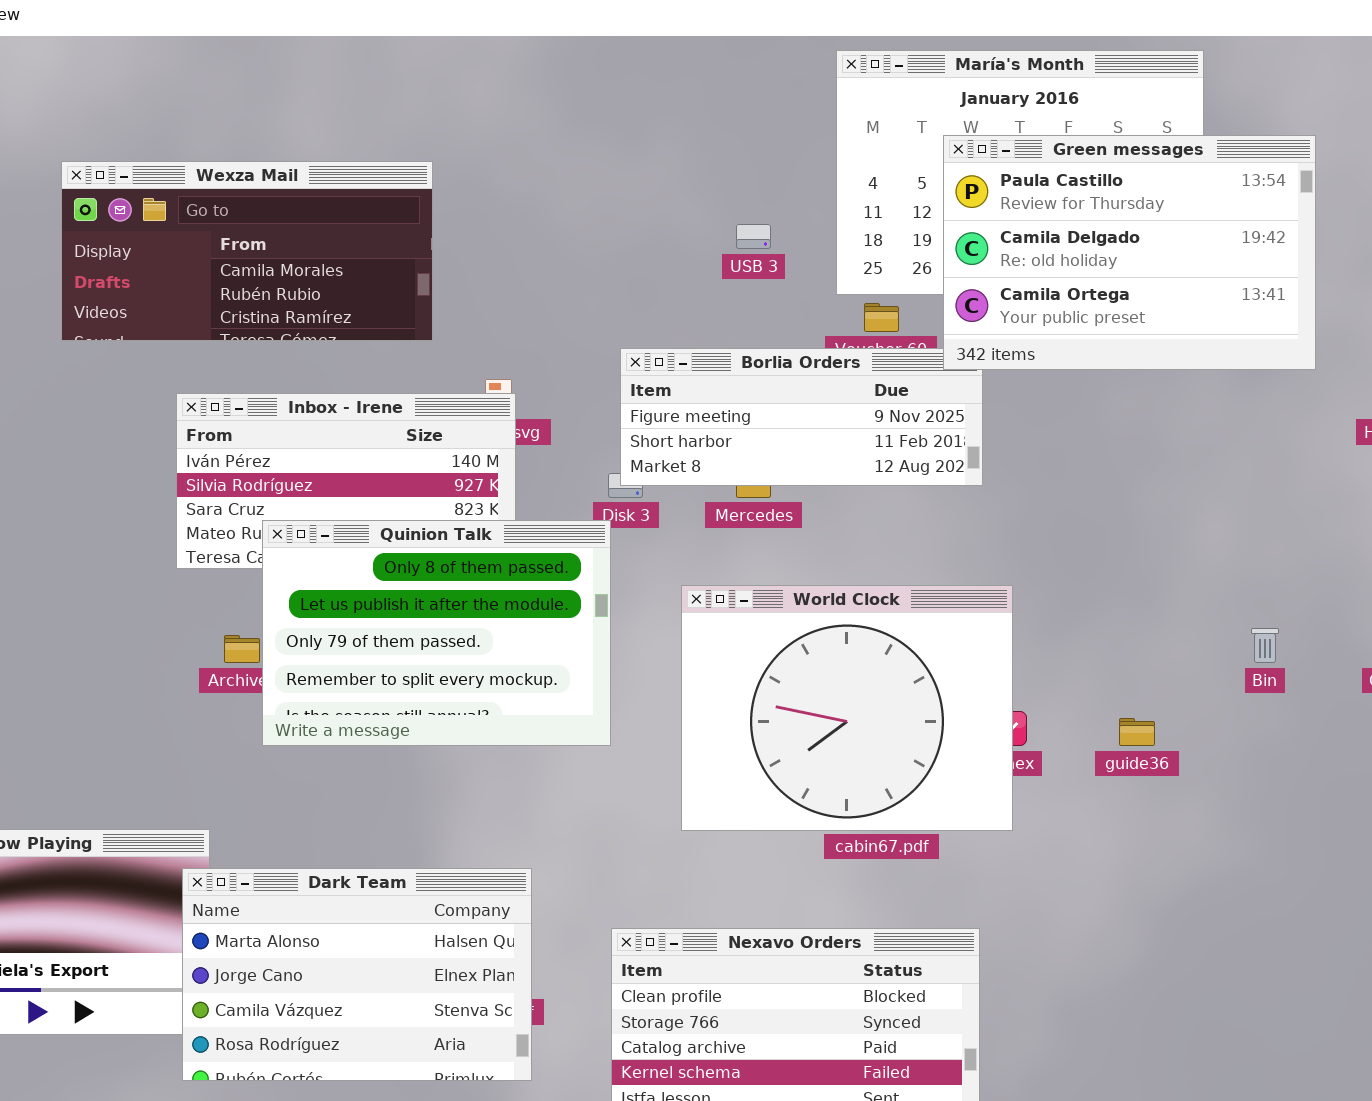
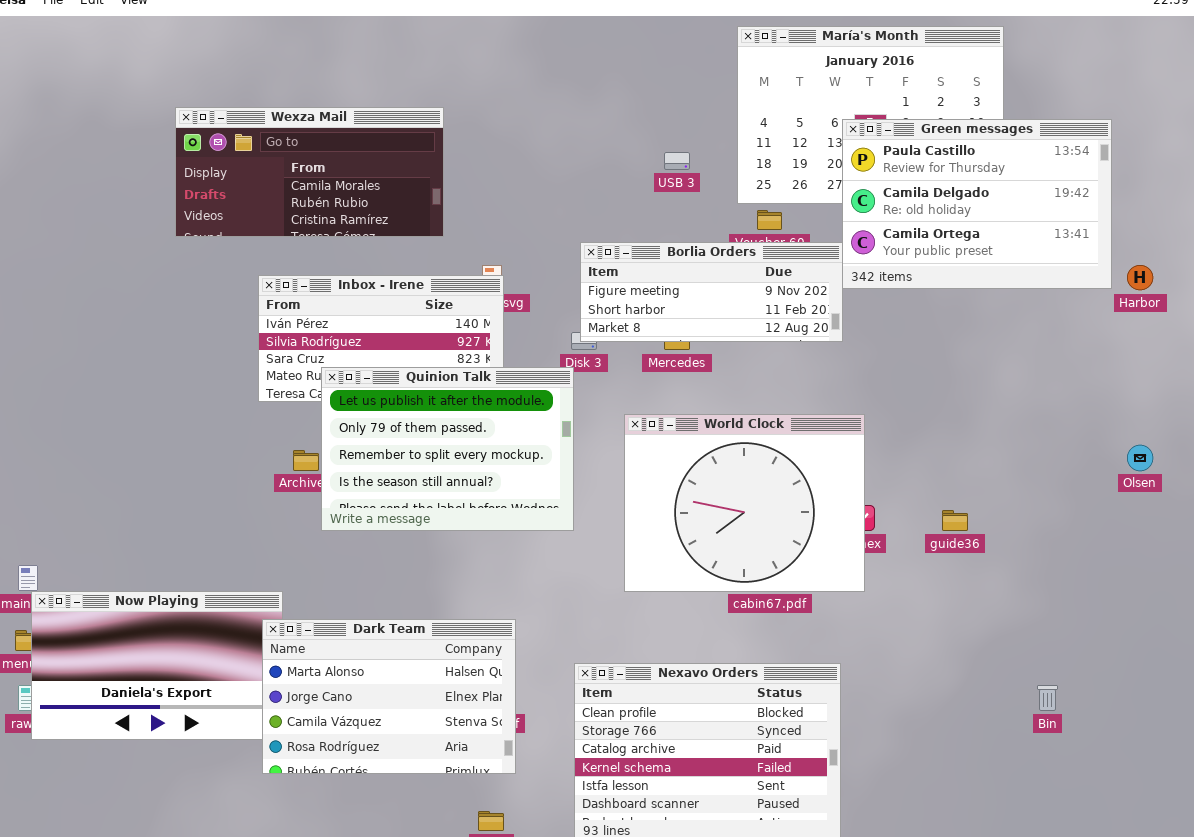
Green messages: [943,135,1316,370] -> [842,119,1112,289], moved
Quinion Talk: [262,520,611,746] -> [321,367,574,531], scrolled down 1 row
Bin: [1251,628,1279,663] -> [1037,685,1058,711], moved

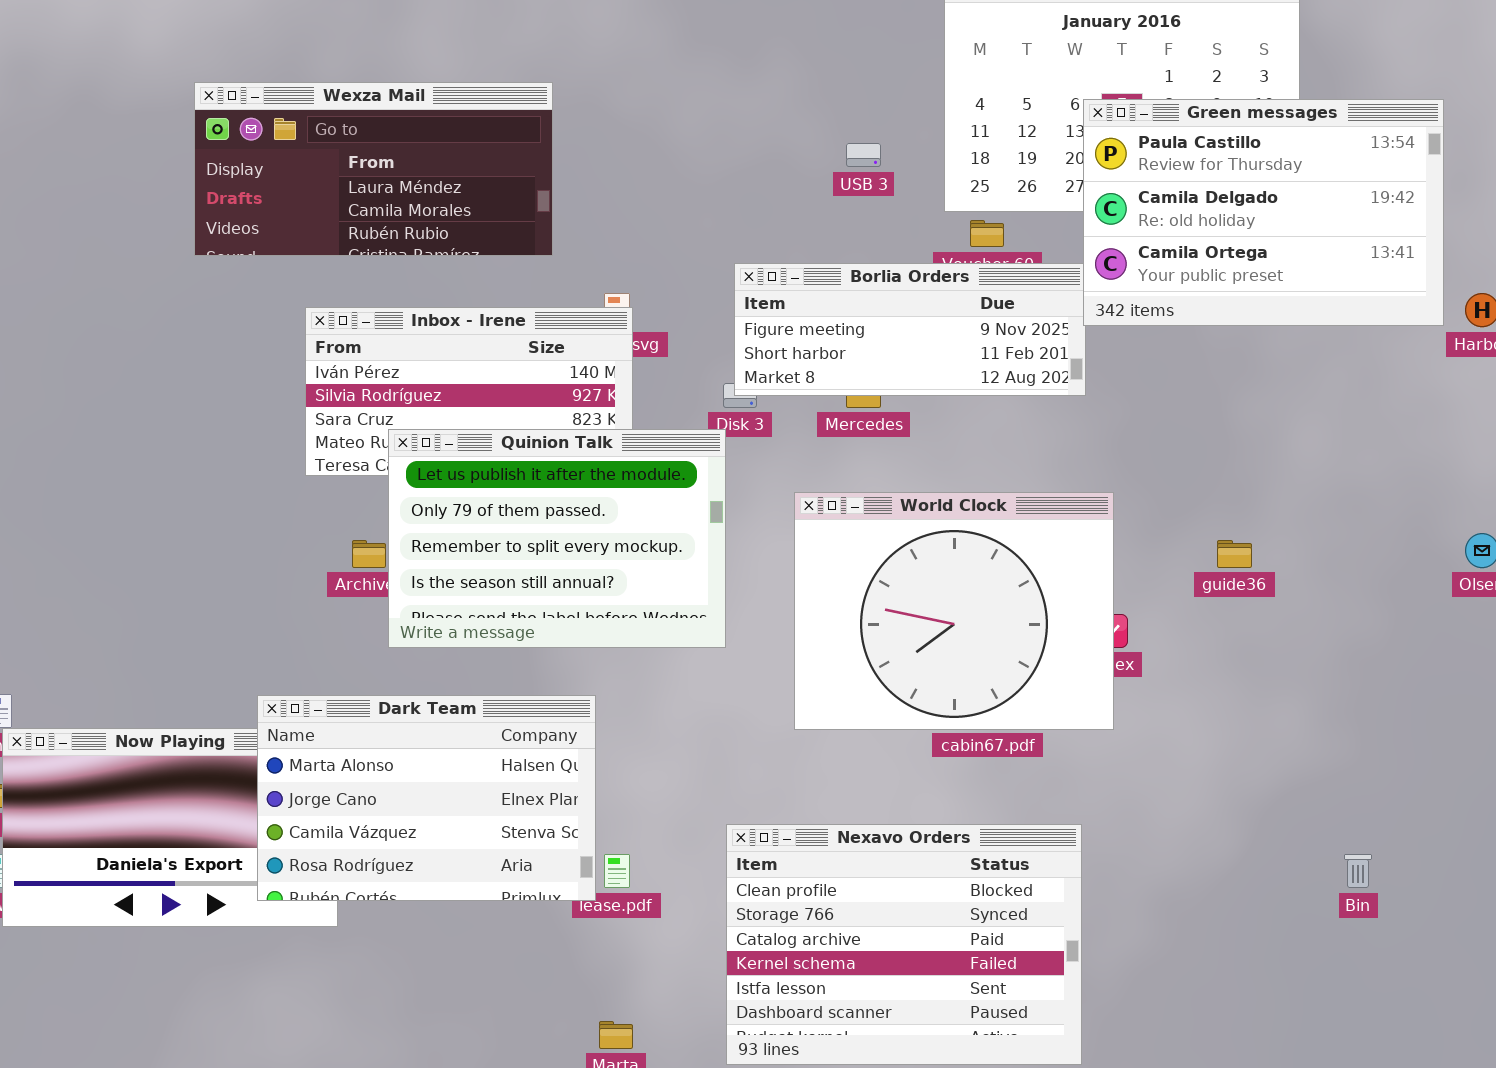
Wexza Mail: [175,107,444,237] -> [194,82,553,256], scrolled up 1 row
guide36: [942,510,968,531] -> [1217,540,1252,568], moved
Dark Team: [262,619,516,774] -> [257,695,596,901], moved

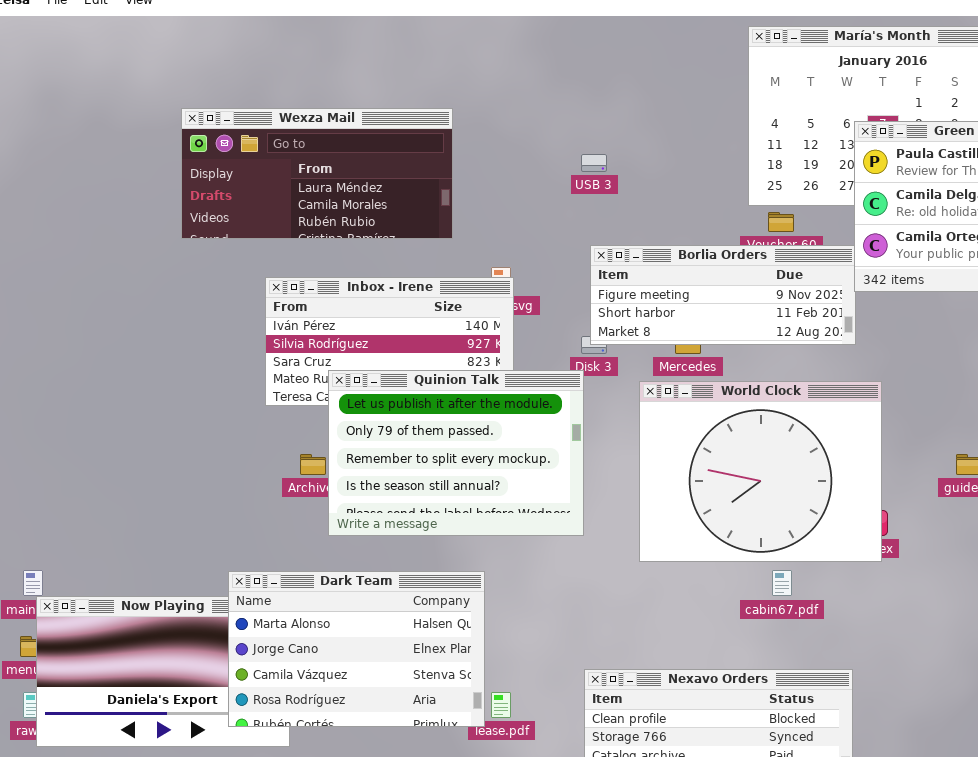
USB 3: [846,143,881,167] -> [581,154,607,172], moved
World Clock: [794,492,1114,730] -> [639,381,882,562], moved

